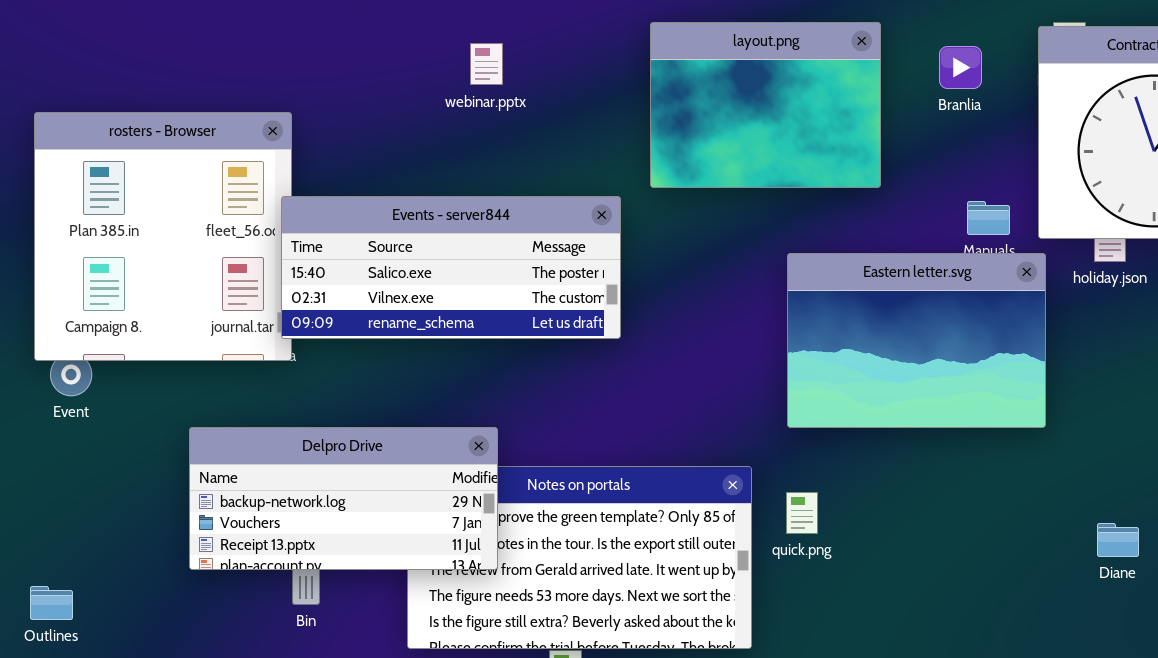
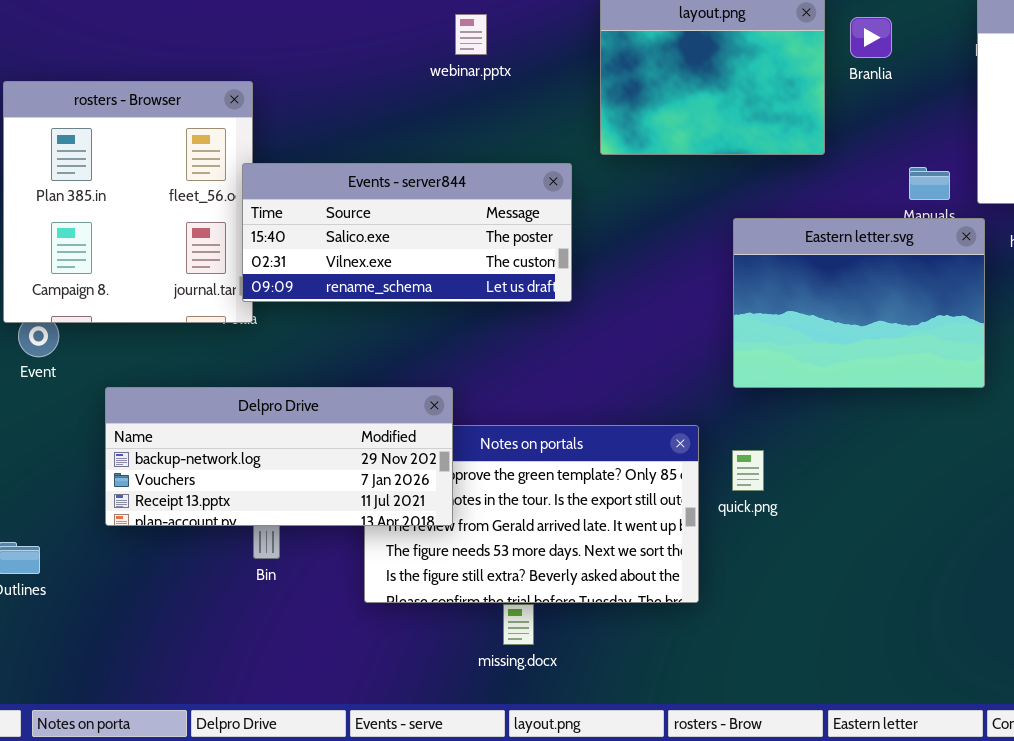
webinar.pptx: [470,43,503,85] -> [455,14,487,55], moved
Branlia: [939,46,982,89] -> [850,17,892,58], moved
Delpro Drive: [189,427,498,570] -> [105,387,453,526], resized

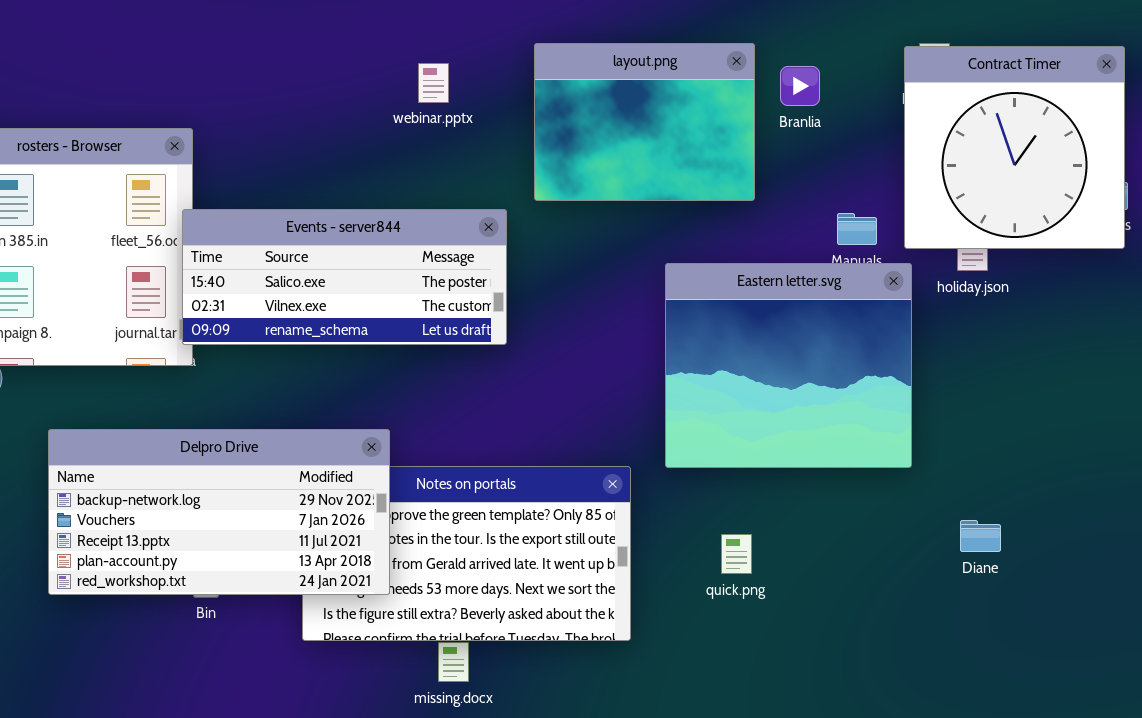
webinar.pptx: [455,14,487,55] -> [418,63,449,103], moved
Eastern letter.svg: [733,218,985,388] -> [665,263,912,468], resized
Delpro Drive: [105,387,453,526] -> [48,429,390,595], resized
quick.png: [732,450,764,491] -> [721,534,752,574], moved

